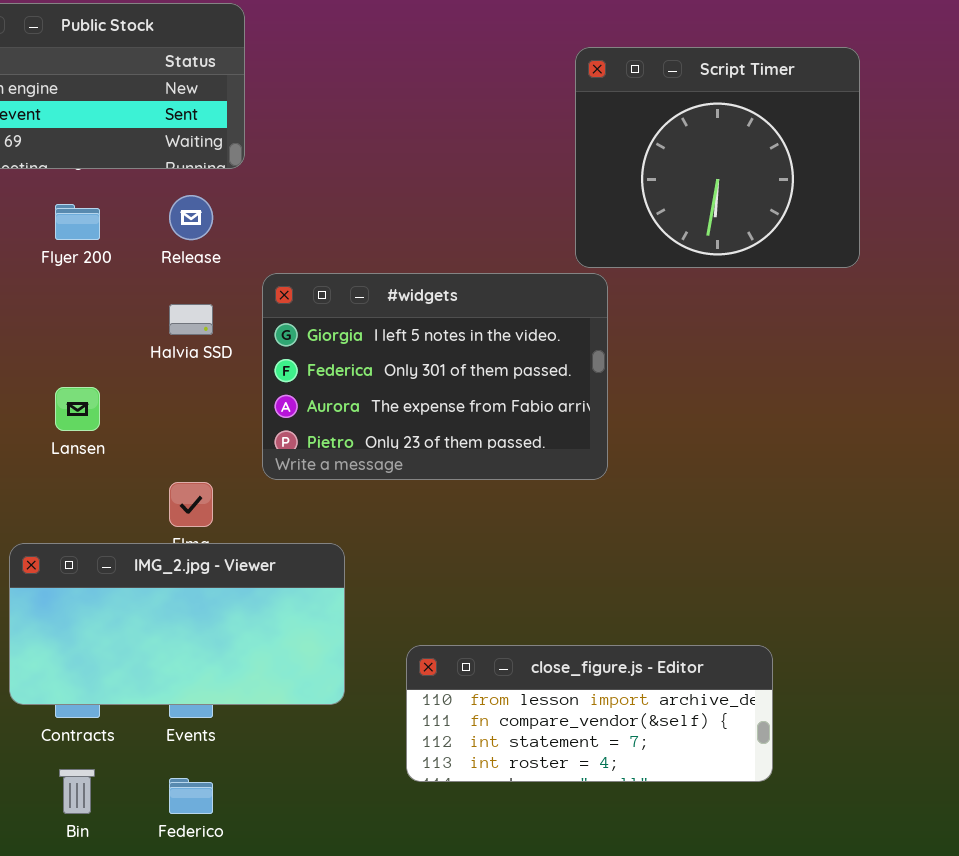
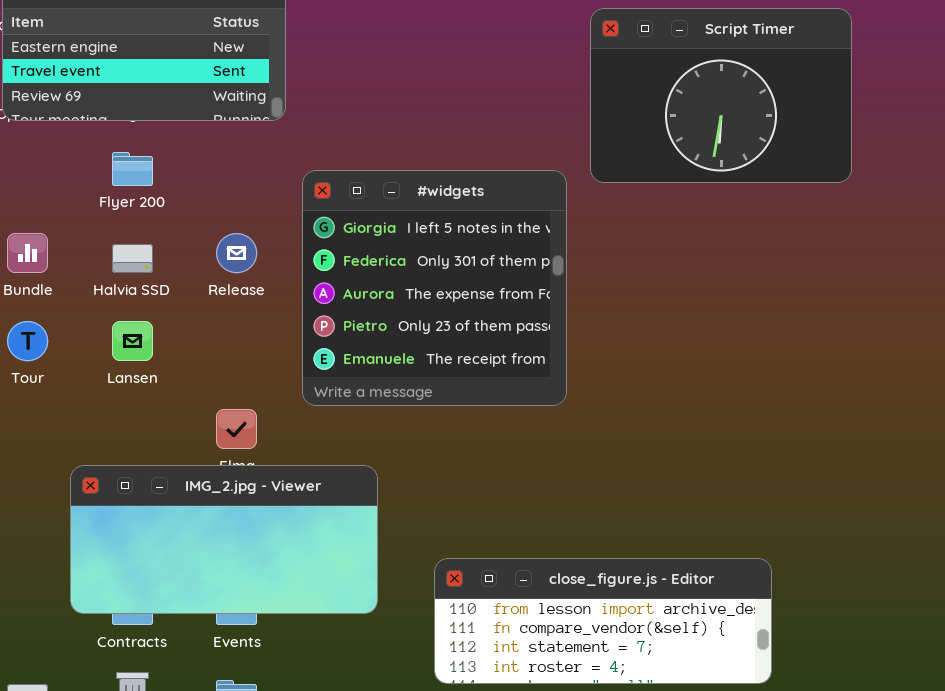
Script Timer: [575,47,860,268] -> [590,8,852,183], resized
Release: [169,195,213,240] -> [216,233,257,273], moved
#widgets: [262,273,608,480] -> [302,170,567,406], resized
Halvia SSD: [169,304,213,335] -> [112,244,153,273], moved

